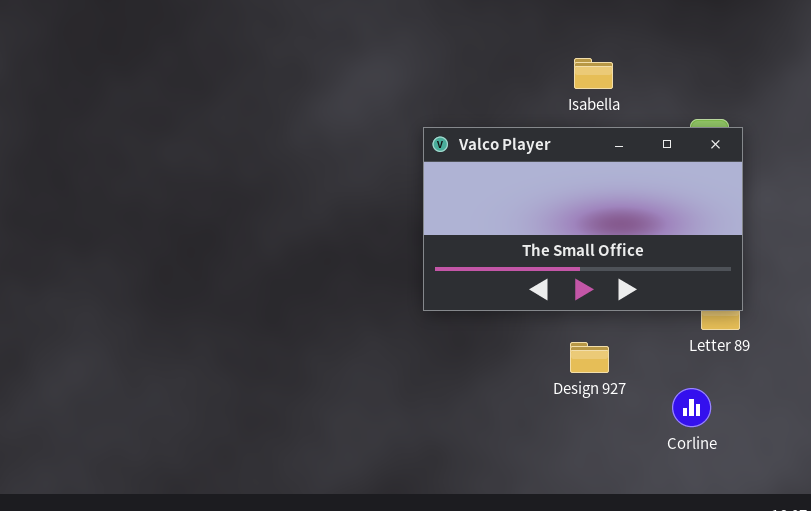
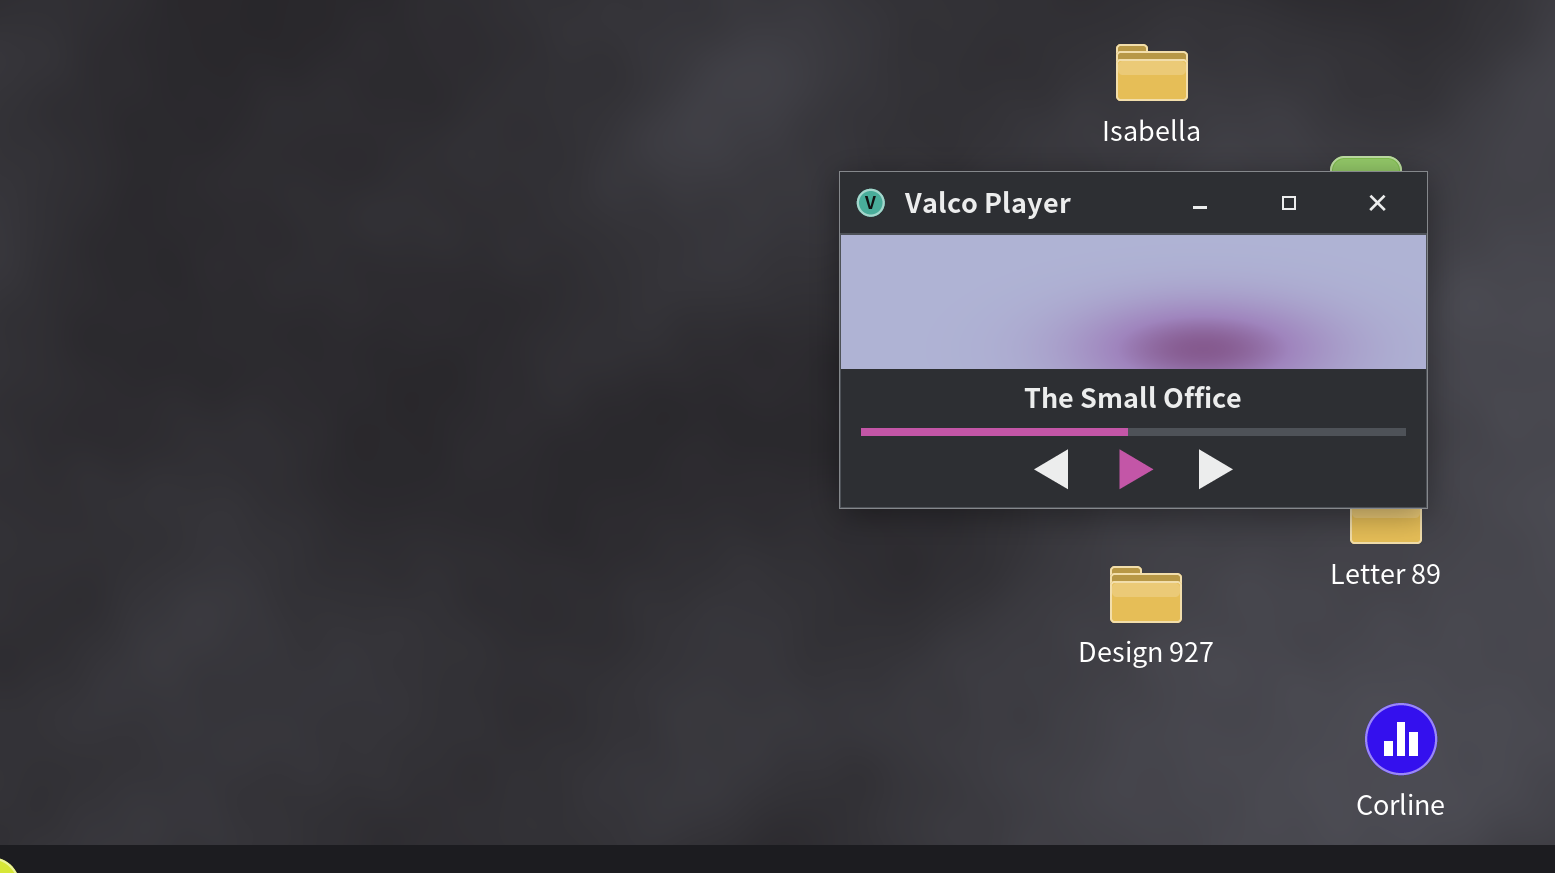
Corline: [672,388,711,427] -> [1365,703,1437,775], moved

